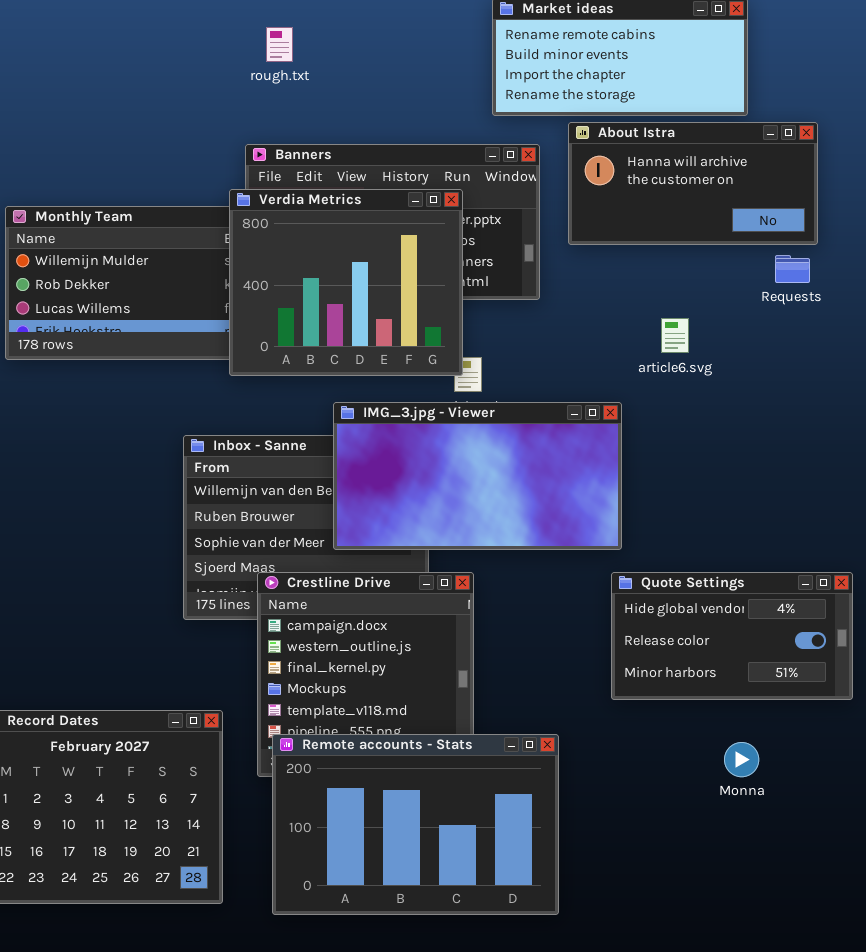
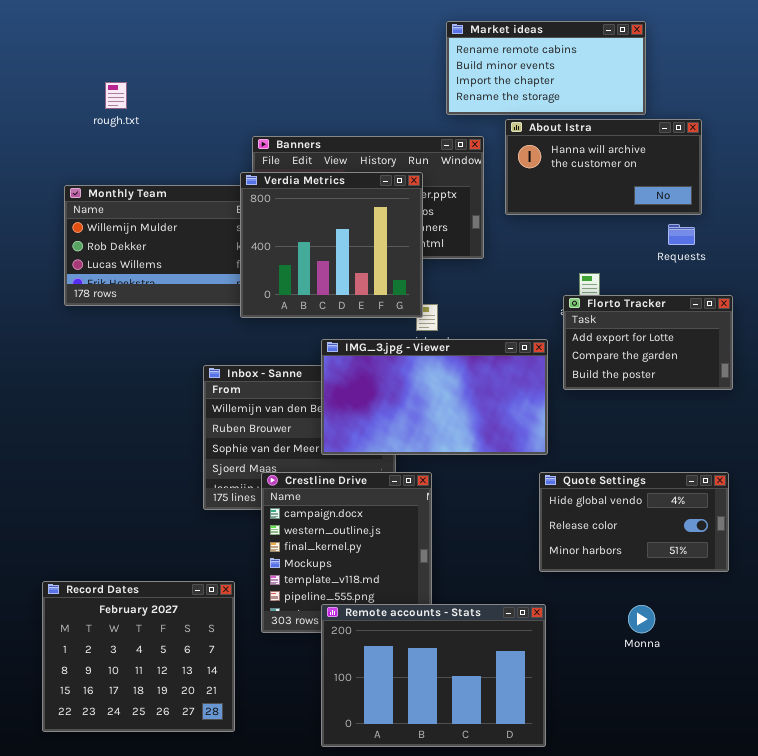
rough.txt: [266,27,293,62] -> [105,82,127,109], moved
Florto Tracker: none -> [563,295,733,390], opened
Remote accounts - Stats: [272,734,559,915] -> [321,604,546,747], moved

